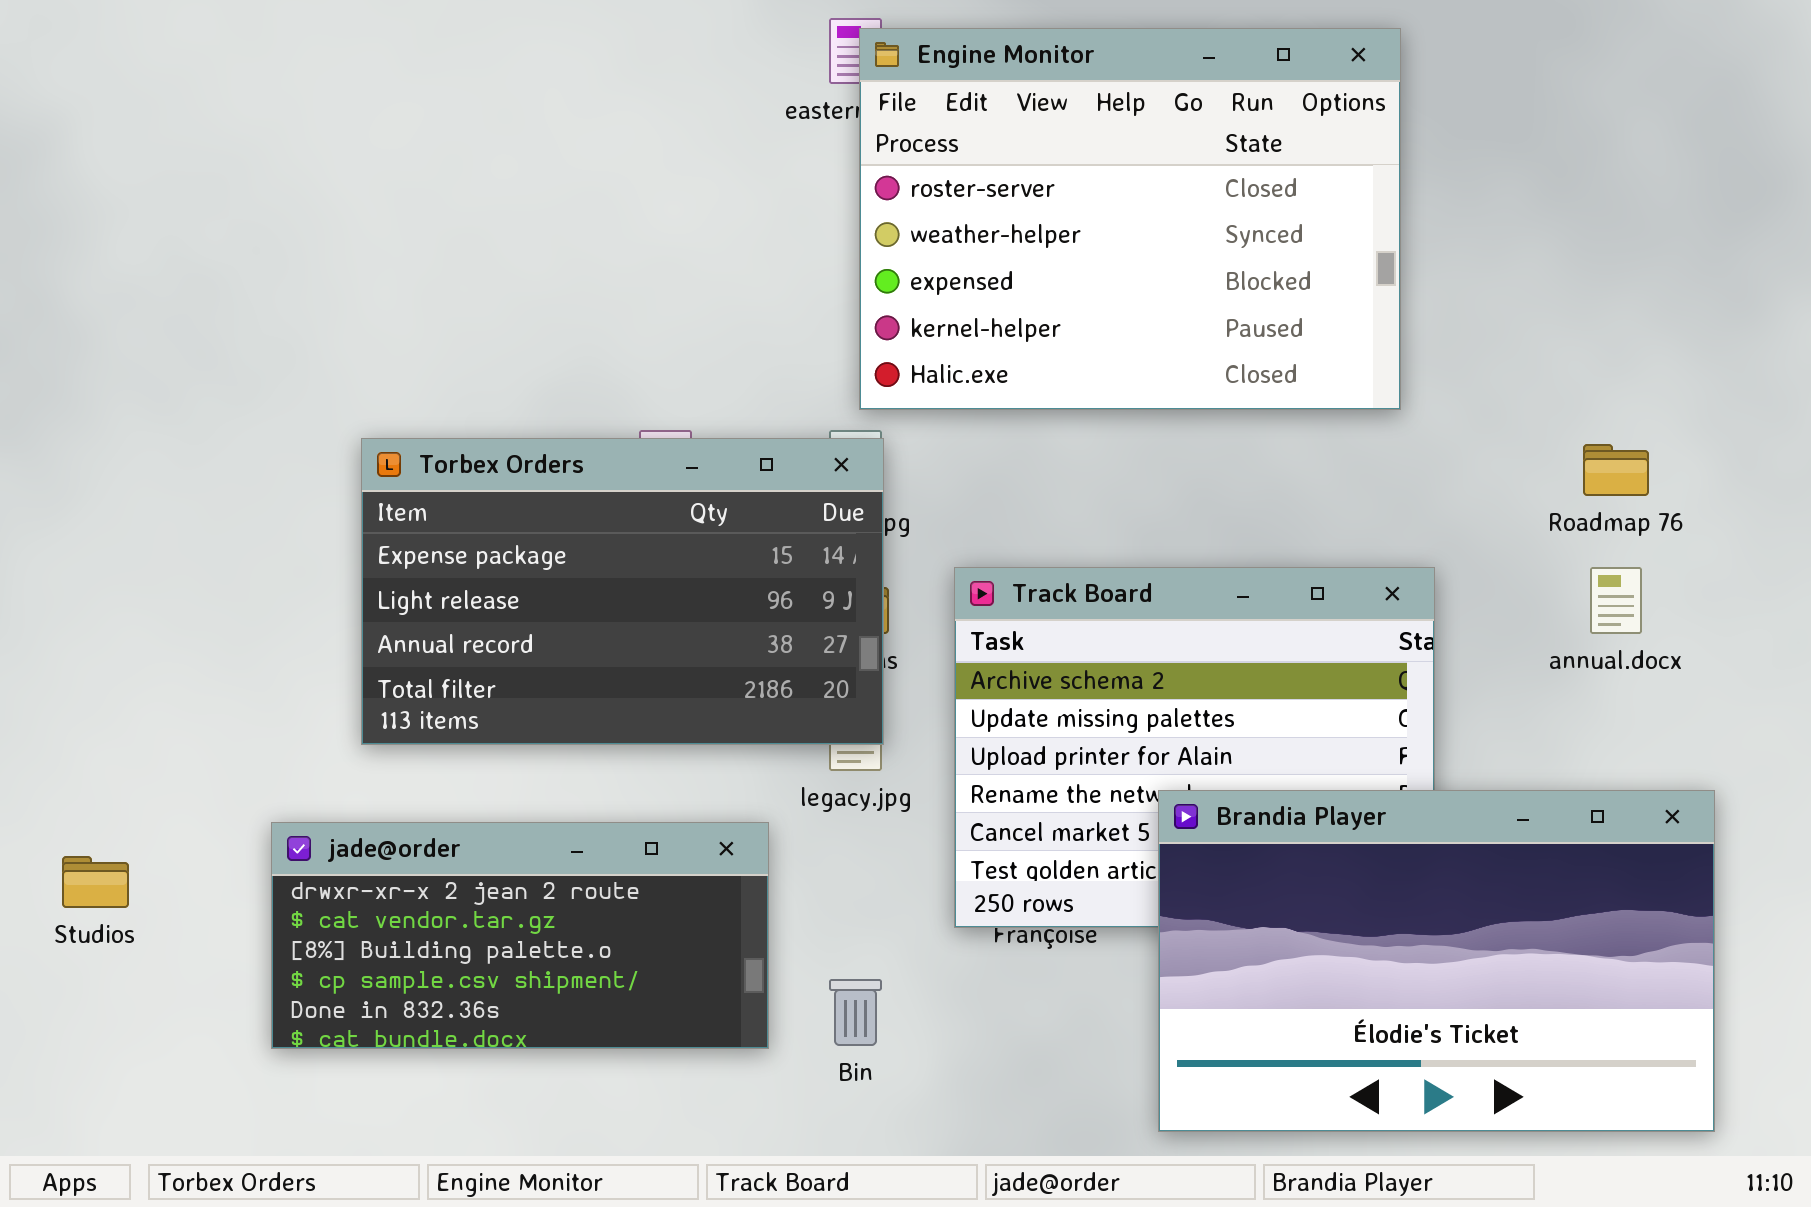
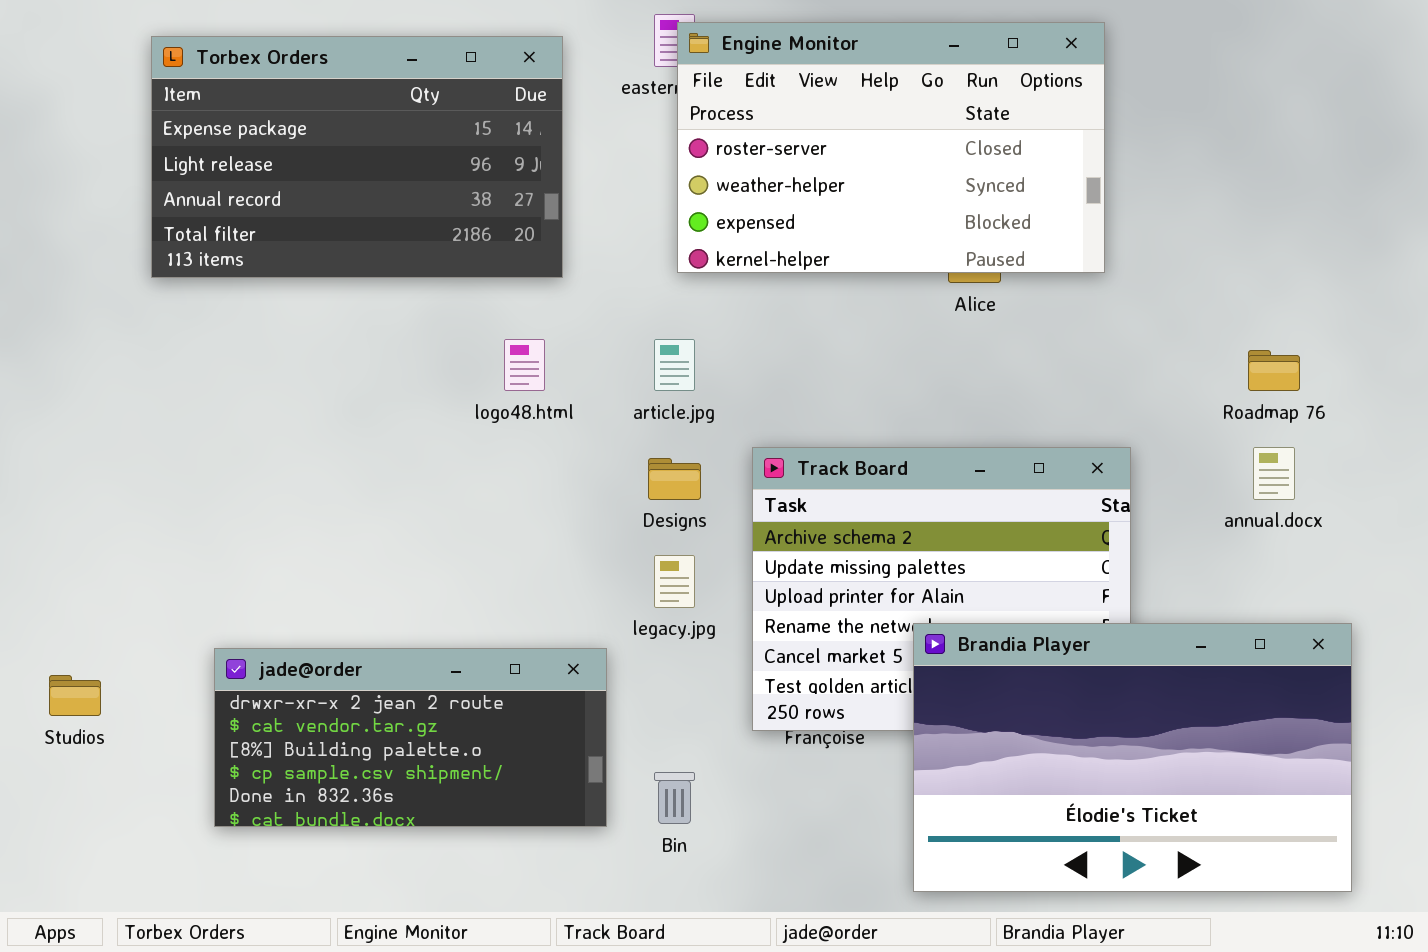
Engine Monitor: [859,28,1401,410] -> [677,22,1105,273], resized
Torbex Orders: [361,438,884,745] -> [151,36,563,278], moved

